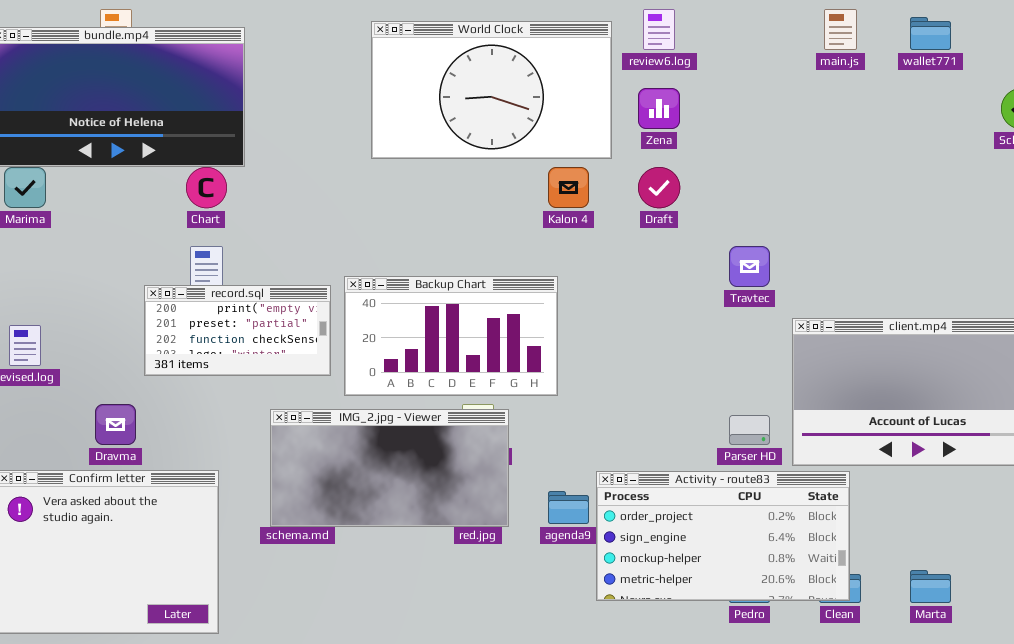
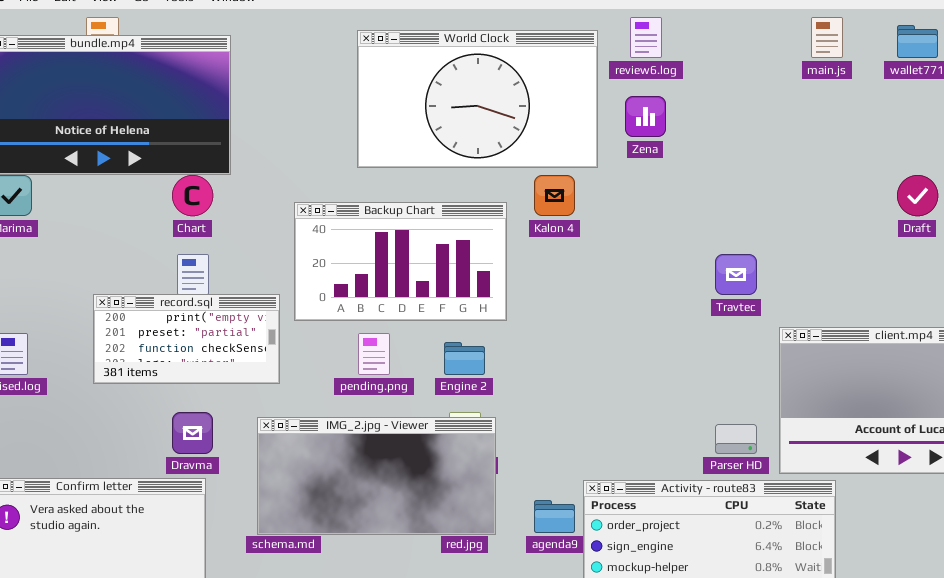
Draft: [638,167,680,208] -> [897,175,938,216], moved
Backup Chart: [344,276,558,396] -> [294,202,507,321], moved
record.sql: [144,285,331,376] -> [93,294,280,384], moved
Dravma: [95,404,136,445] -> [172,412,213,454], moved

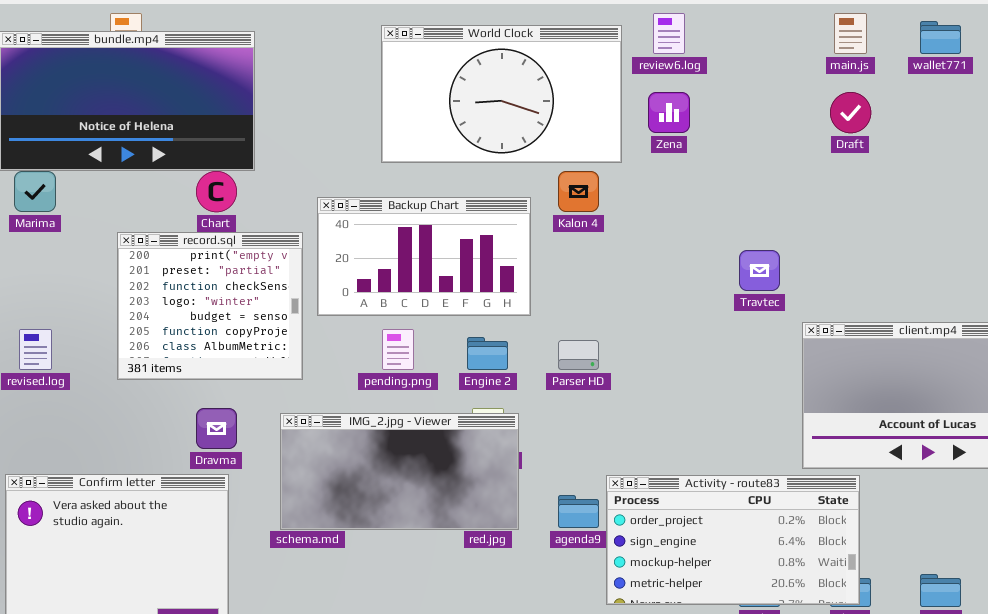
Draft: [897,175,938,216] -> [830,92,871,133], moved
record.sql: [93,294,280,384] -> [117,232,303,380], resized
Parser HD: [715,424,757,454] -> [558,340,599,370], moved

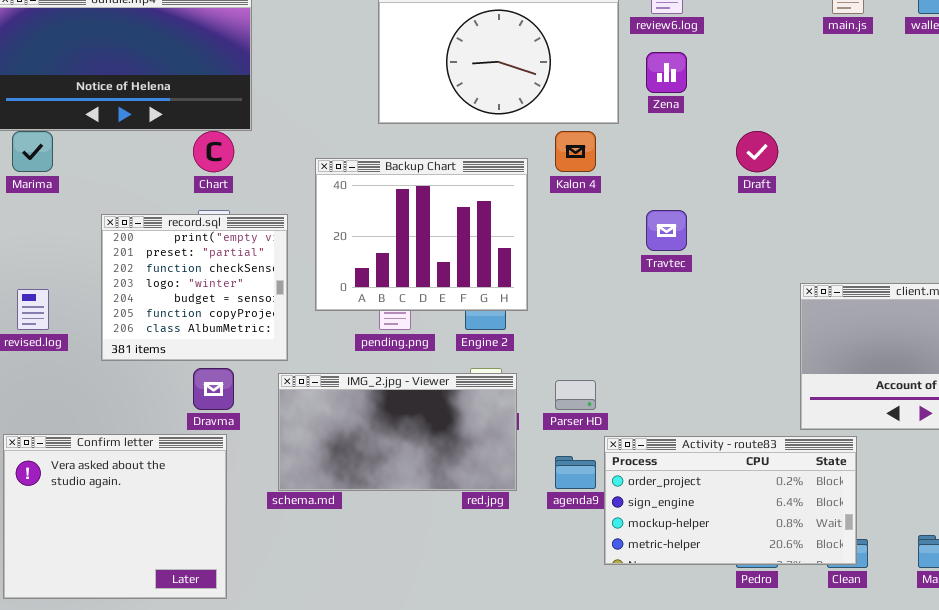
Draft: [830,92,871,133] -> [736,131,778,172], moved
Backup Chart: [317,197,531,316] -> [315,158,528,311], resized
record.sql: [117,232,303,380] -> [101,214,288,361], moved
Travtec: [739,250,780,291] -> [646,210,687,251], moved
Parser HD: [558,340,599,370] -> [555,380,596,410], moved

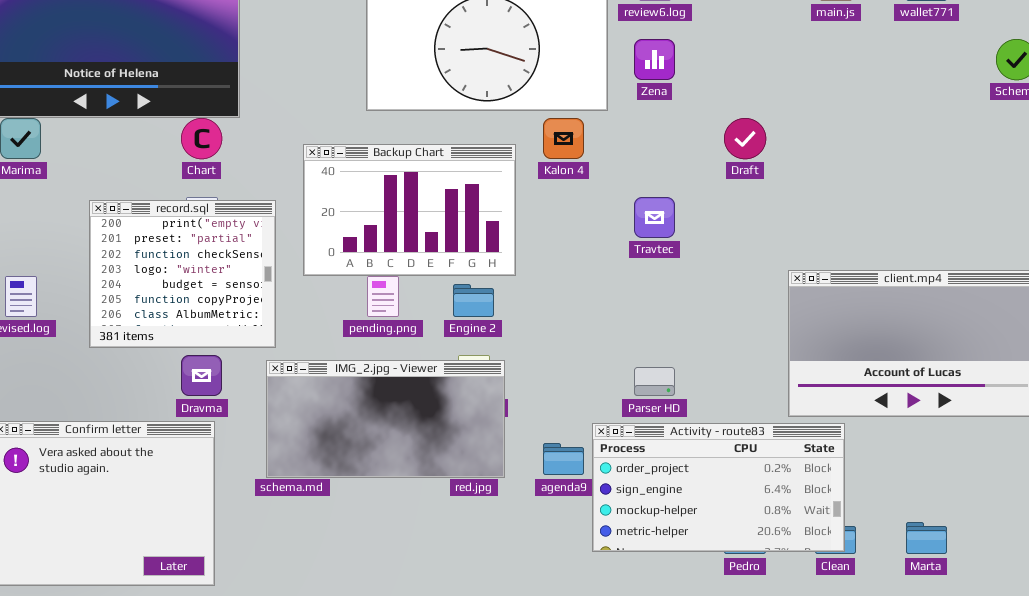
Backup Chart: [315,158,528,311] -> [303,144,516,276], resized
Parser HD: [555,380,596,410] -> [634,367,675,396], moved

